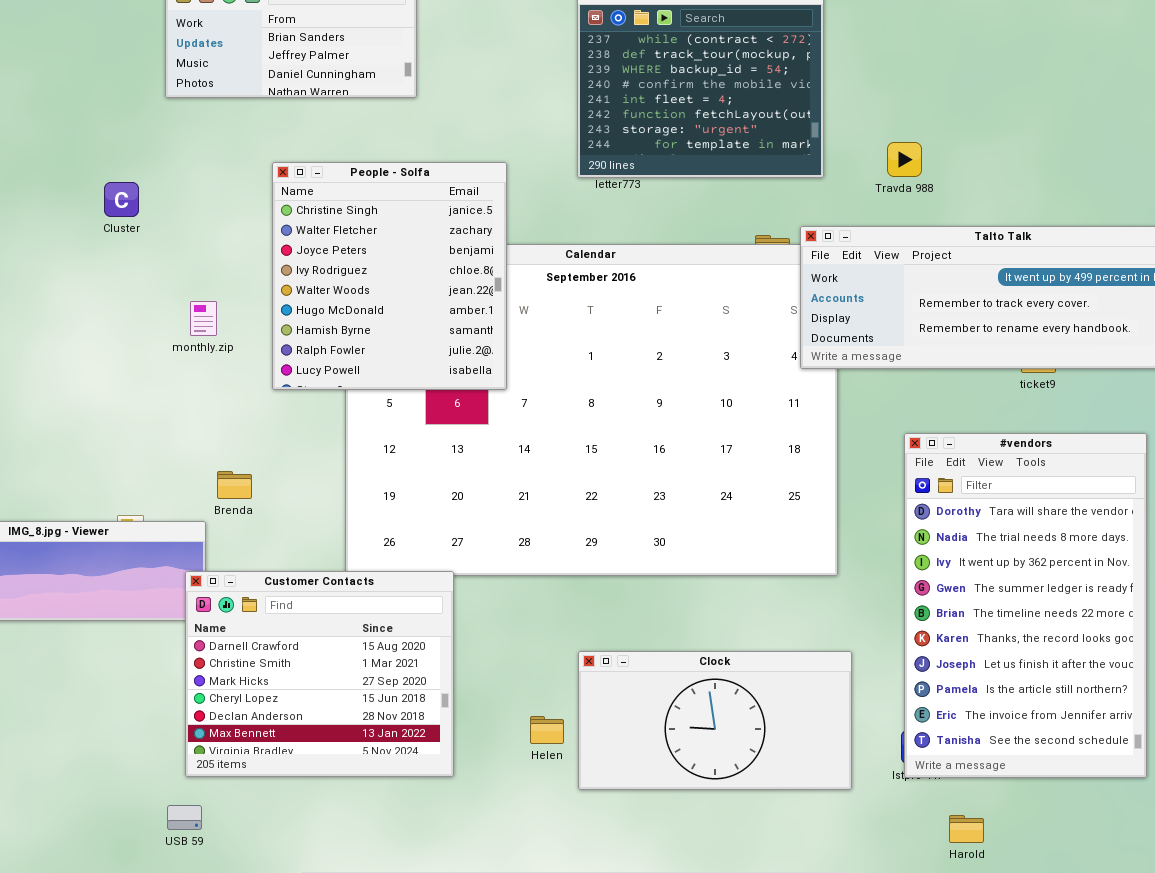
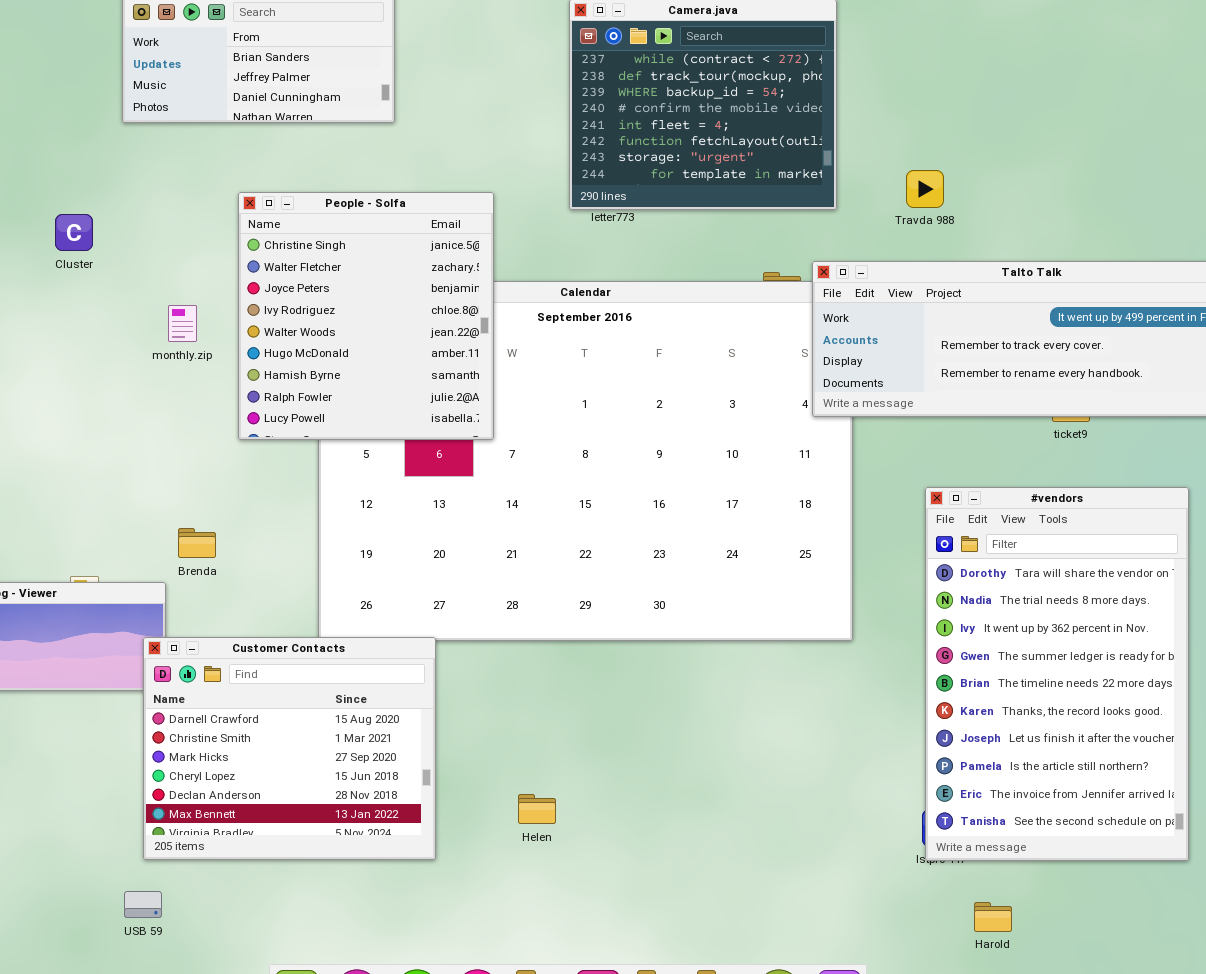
monthly.zip: [190,301,217,336] -> [168,305,197,342], moved
Clock: [578,651,852,790] -> none, closed

